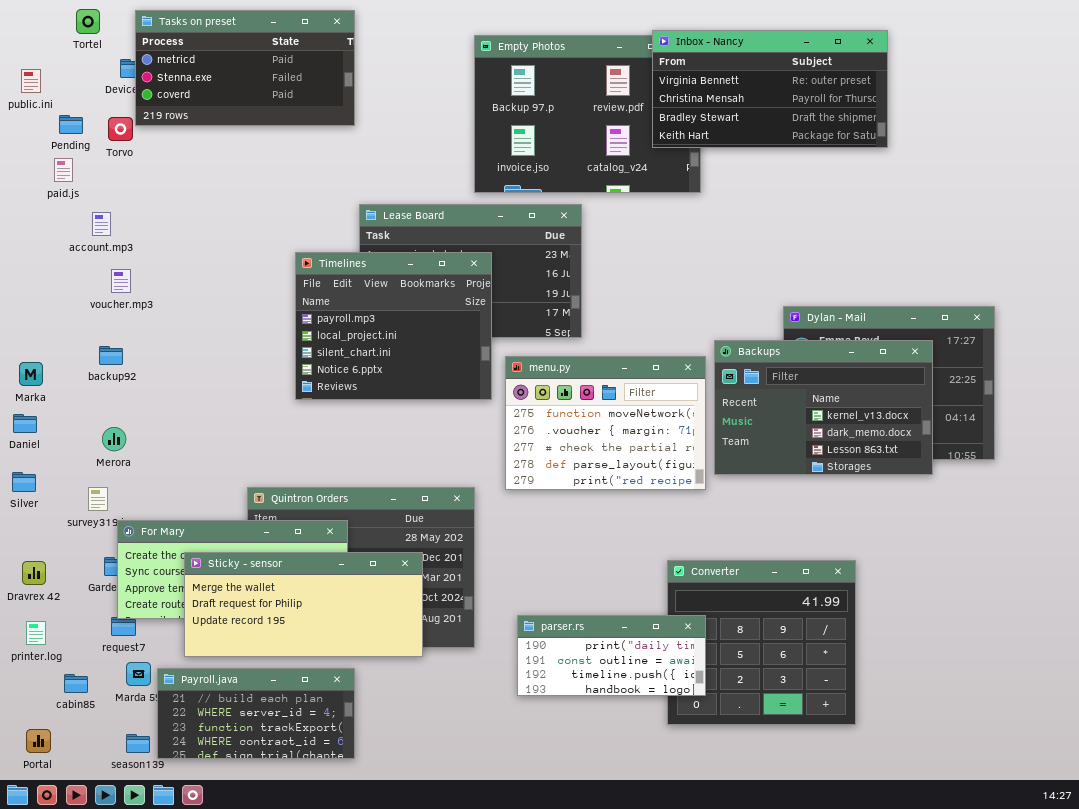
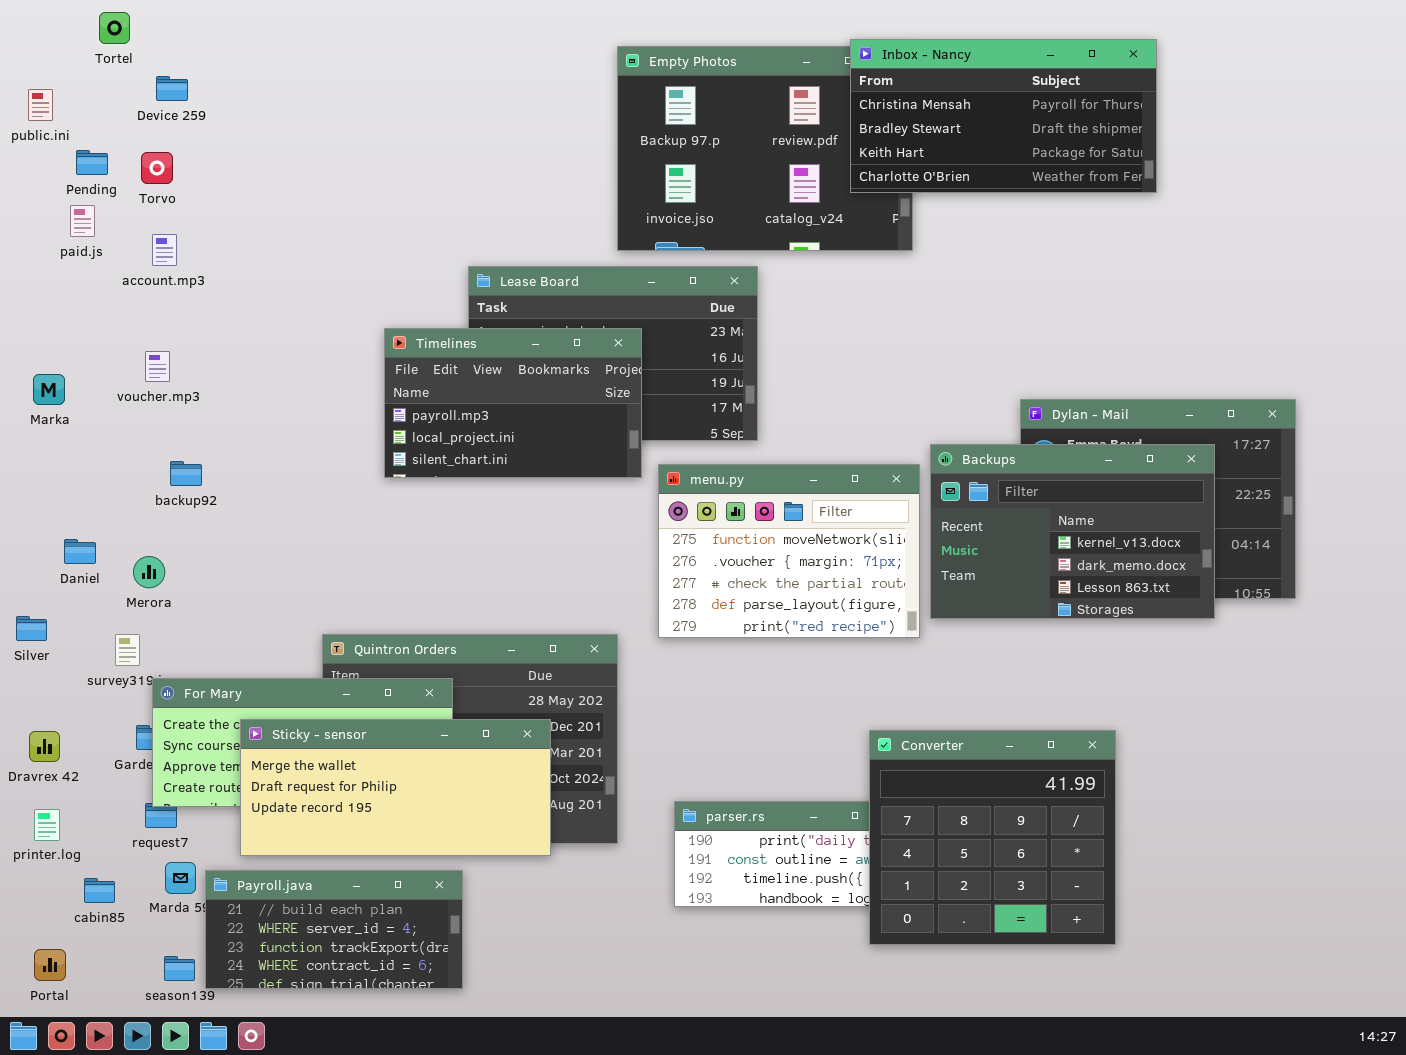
Tasks on preset: [135,10,355,126] -> none, closed
Inbox - Nancy: [652,30,888,148] -> [850,39,1157,193], scrolled down 1 row
account.mp3: [92,212,111,236] -> [152,234,177,266], moved
Timelines: [295,252,492,400] -> [384,328,642,478], resized
backup92: [99,346,123,365] -> [170,461,202,486], moved
Marka: [19,362,43,386] -> [33,374,65,405], moved
Daniel: [13,414,37,433] -> [64,539,96,564], moved
Converter: [667,560,856,725] -> [869,730,1116,945], raised

